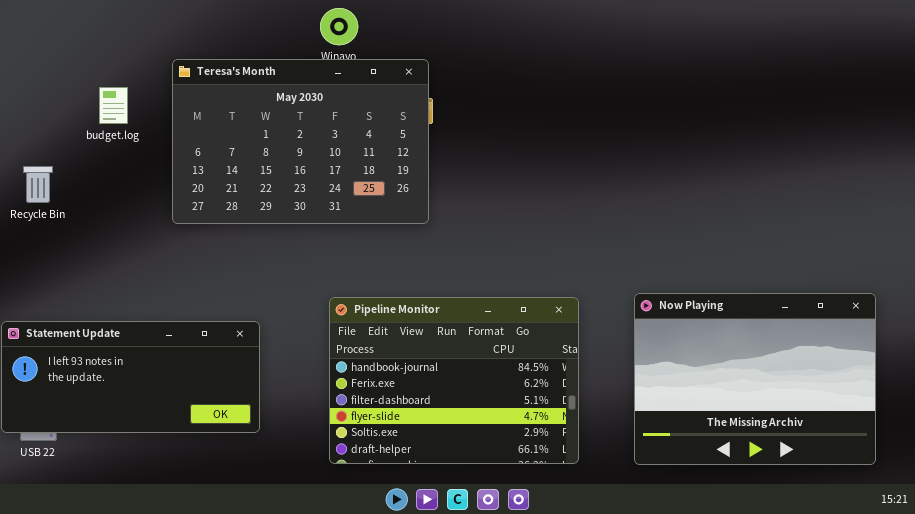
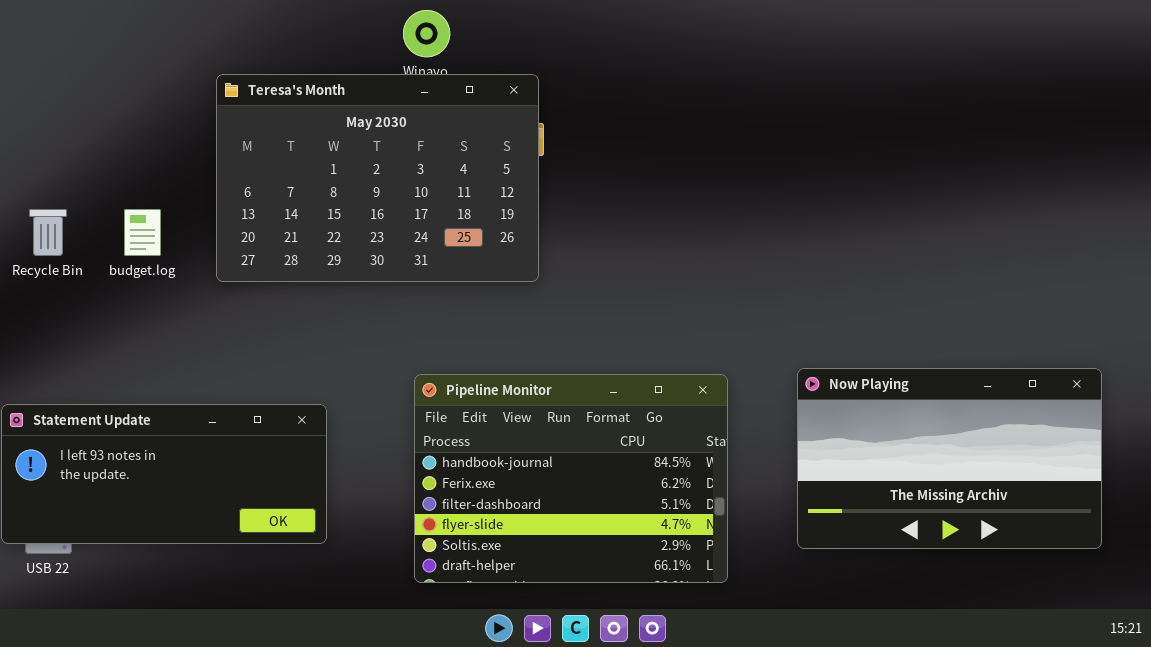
budget.log: [99,87,128,124] -> [124,209,161,256], moved
Now Playing: [634,293,876,465] -> [797,368,1102,549], resized

